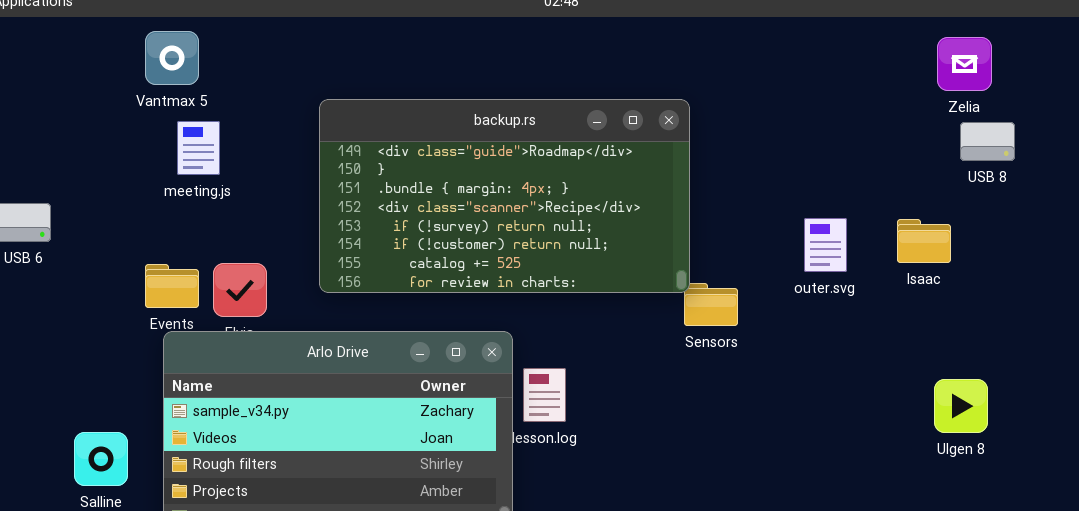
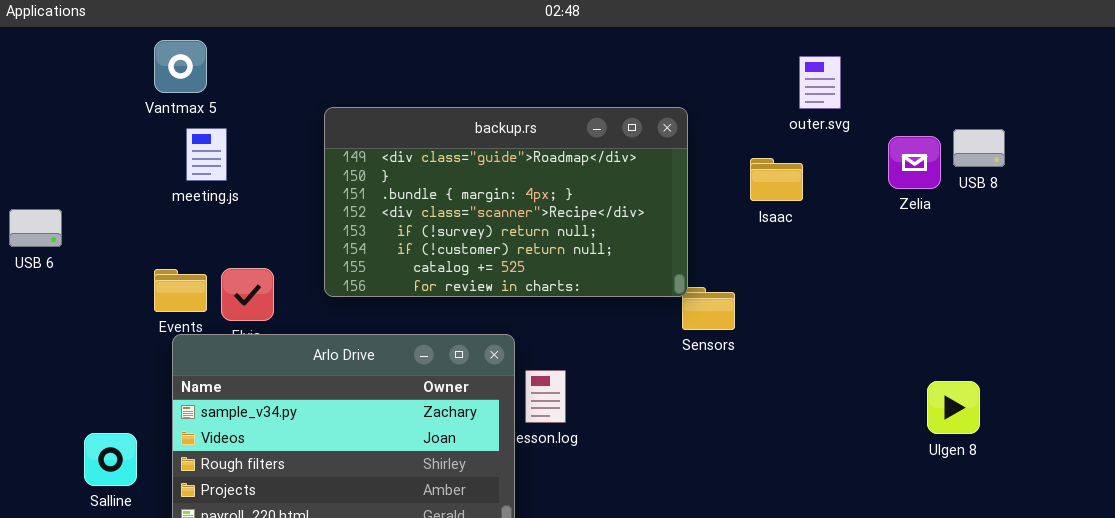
Zelia: [937,37,992,91] -> [888,136,941,189], moved
outer.svg: [804,218,847,272] -> [799,56,841,109], moved
Isaac: [897,219,951,263] -> [750,158,803,201], moved

